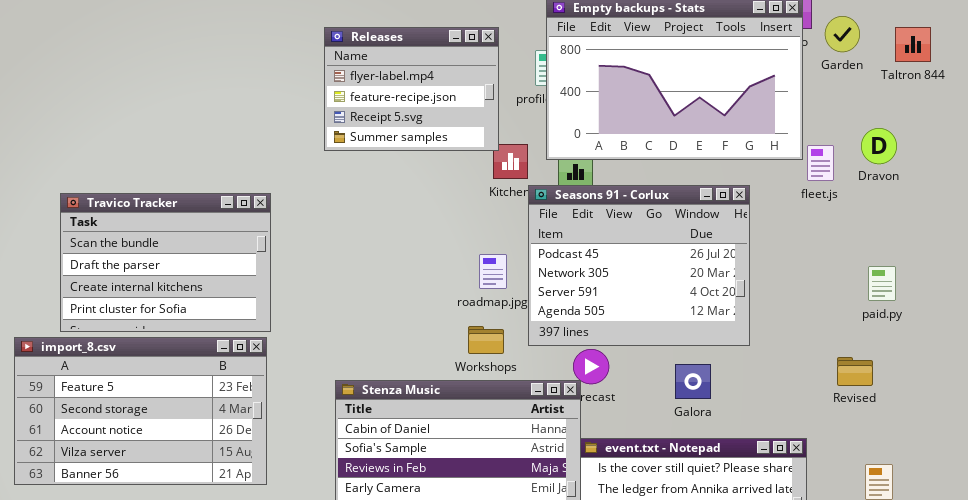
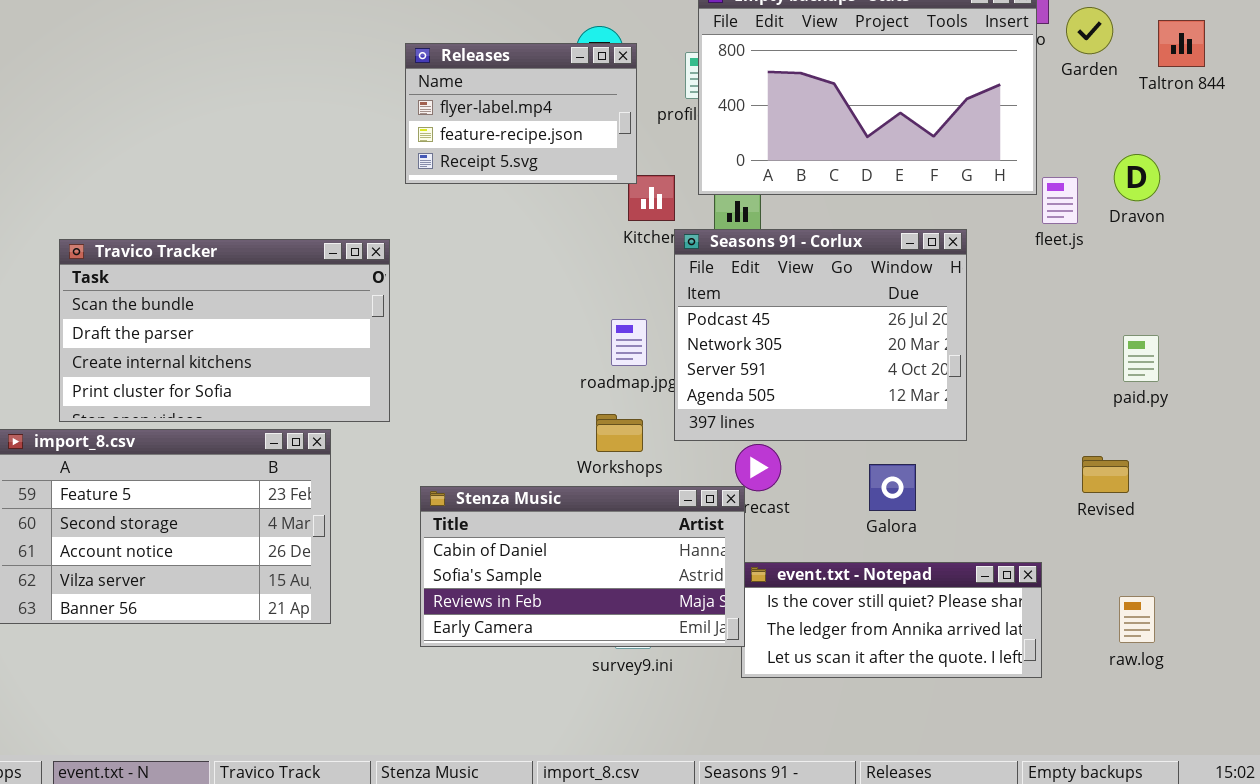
Releases: [324,27,499,151] -> [405,43,637,184], resized
Travico Tracker: [60,193,271,332] -> [59,239,390,422], resized

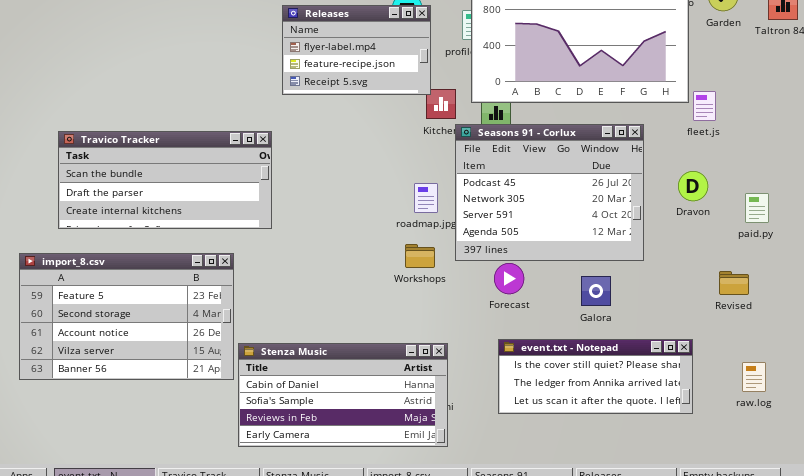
Dravon: [1114,154,1160,201] -> [678,171,708,201], moved
Travico Tracker: [59,239,390,422] -> [58,131,272,229], resized
Stenza Music: [420,486,745,647] -> [238,343,448,447], moved

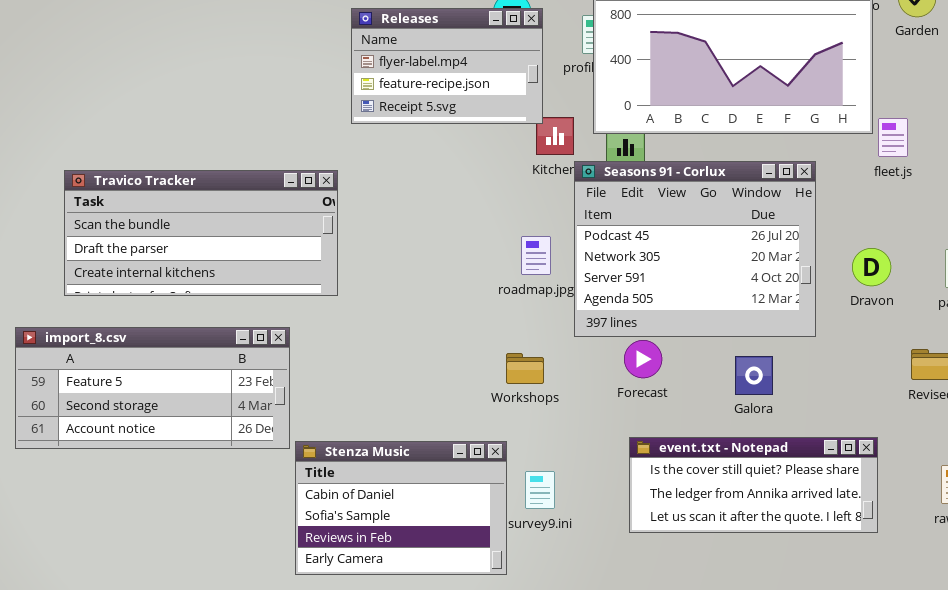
Dravon: [678,171,708,201] -> [852,248,891,286], moved
Workshops: [405,244,435,268] -> [506,353,544,384], moved
import_8.csv: [19,253,234,380] -> [15,327,290,449], resized
Stenza Music: [238,343,448,447] -> [295,441,507,575], resized

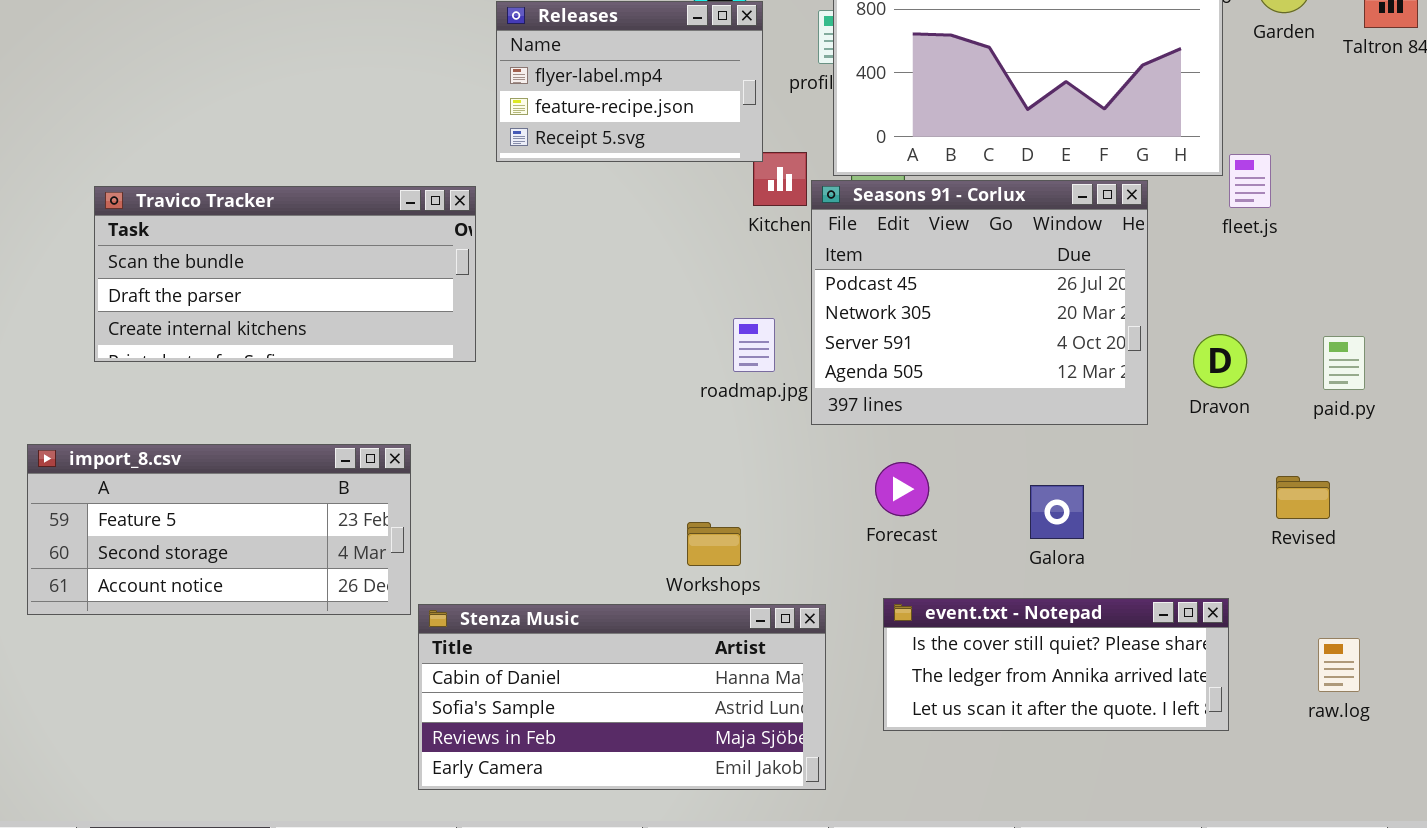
Seasons 91 - Corlux: [574,161,816,337] -> [811,180,1148,425], moved
Travico Tracker: [64,170,338,296] -> [94,186,476,362], moved
Workshops: [506,353,544,384] -> [687,522,741,566], moved
Stenza Music: [295,441,507,575] -> [418,604,826,790], resized

